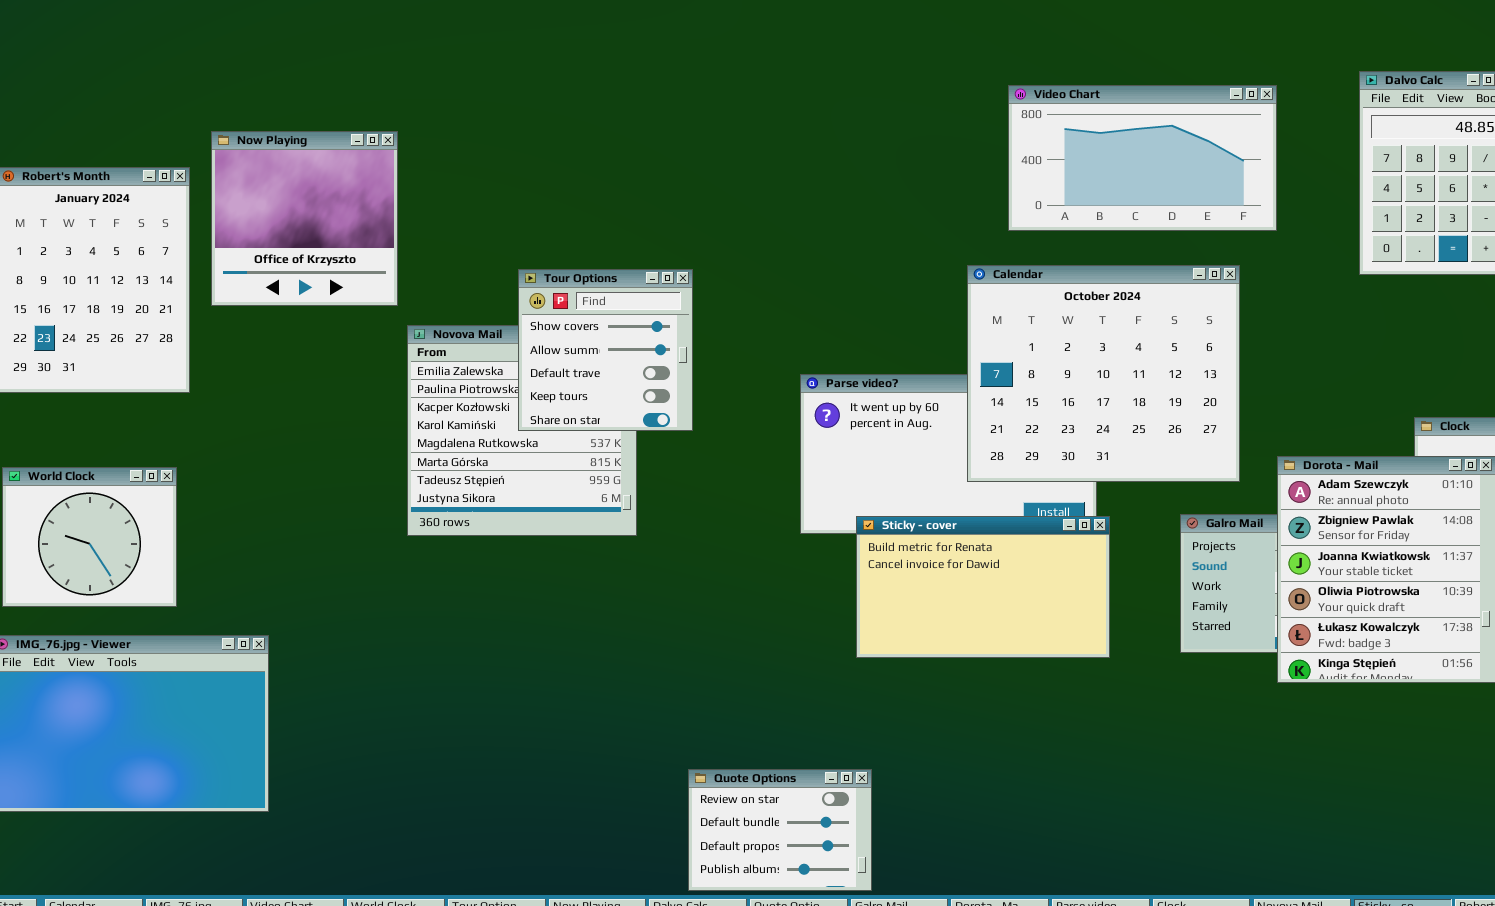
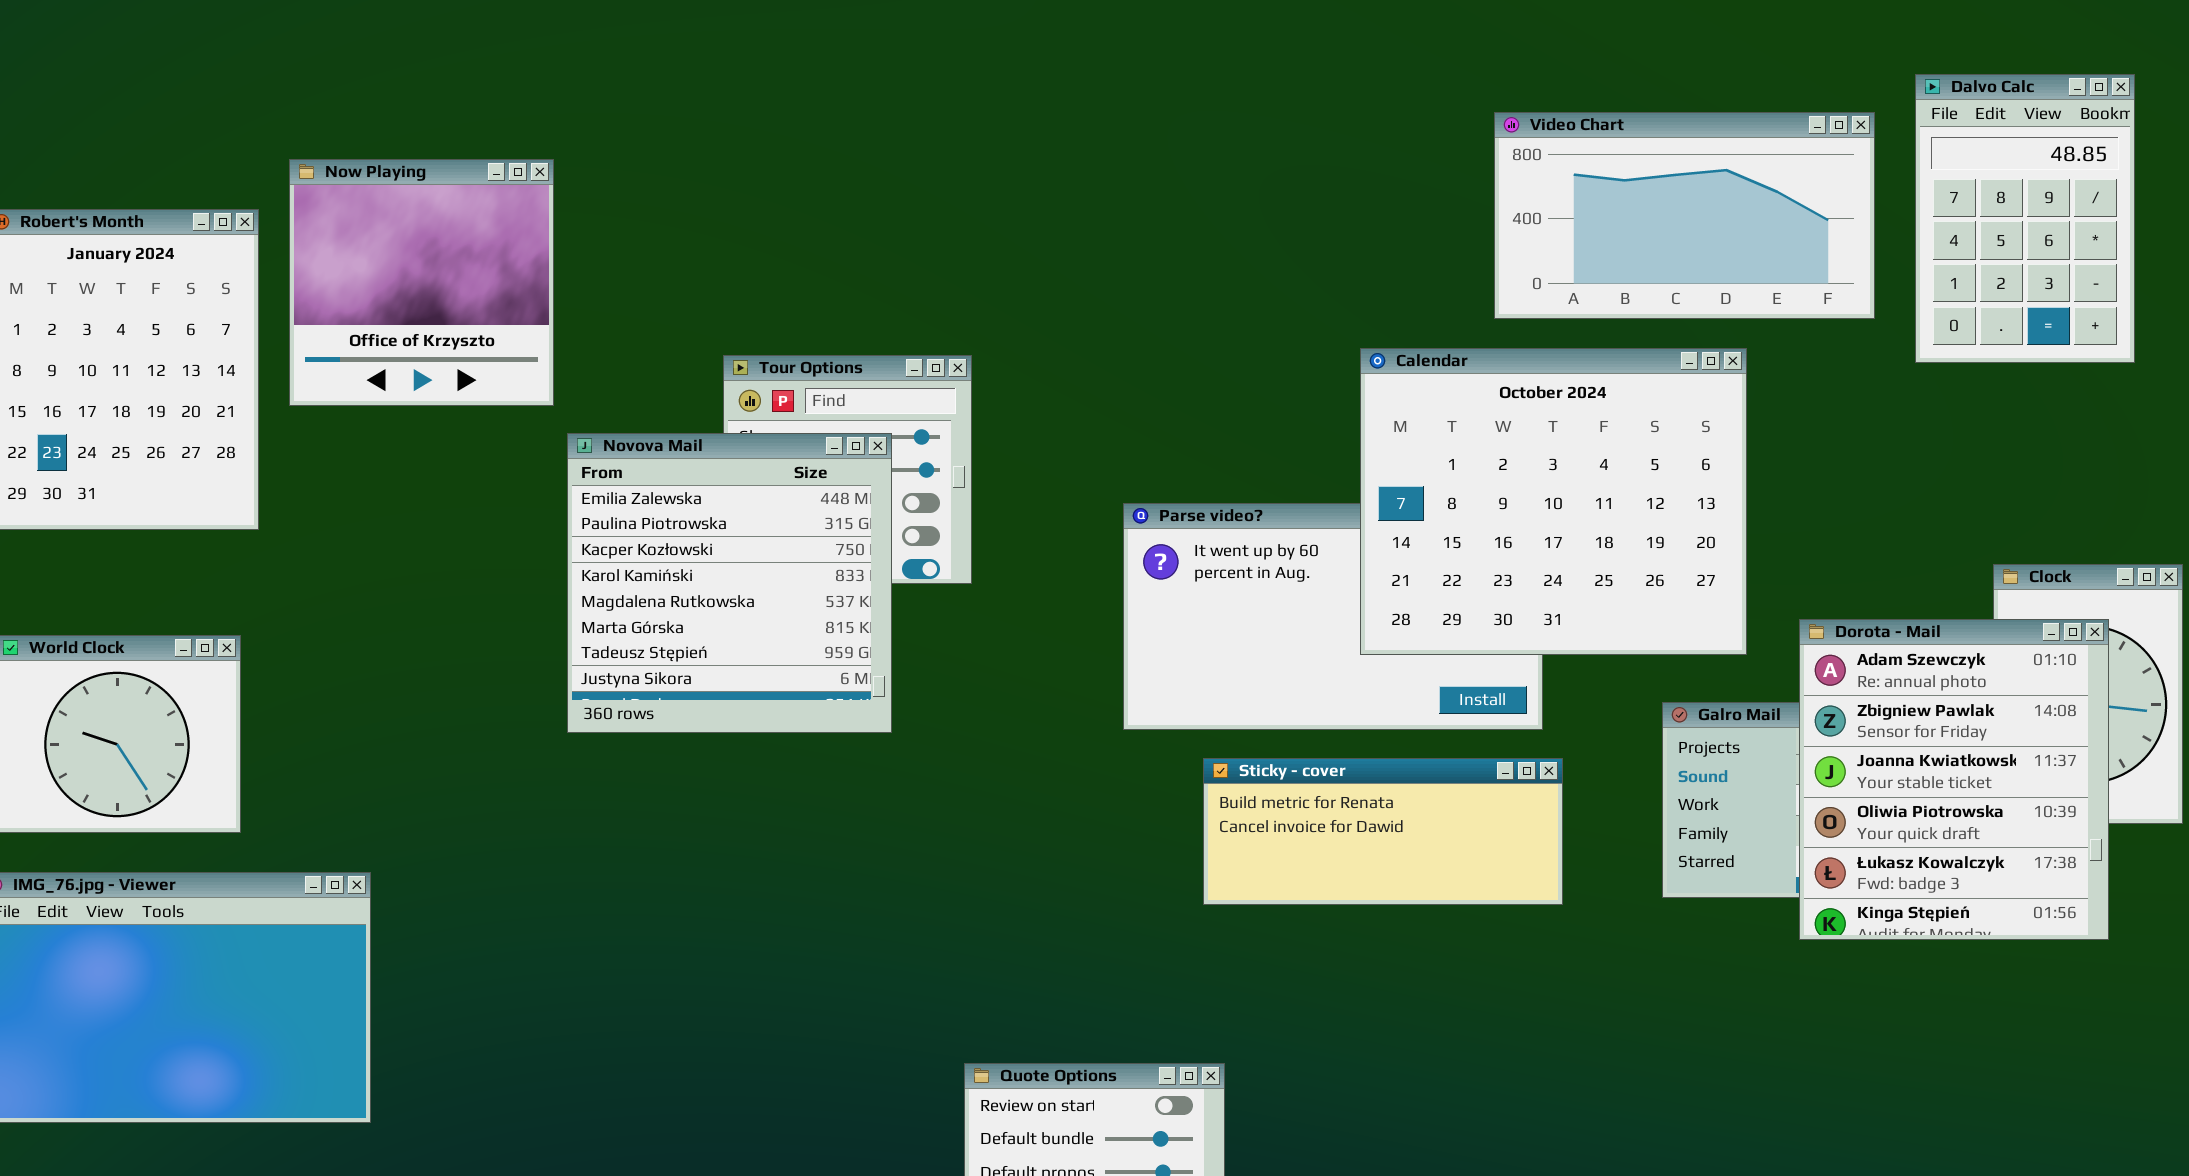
Video Chart: [1008,85,1277,231] -> [1494,112,1875,319], moved
Novova Mail: [407,325,637,536] -> [567,433,892,733], raised
Sticky - cover: [856,516,1110,658] -> [1203,758,1563,905], resized

